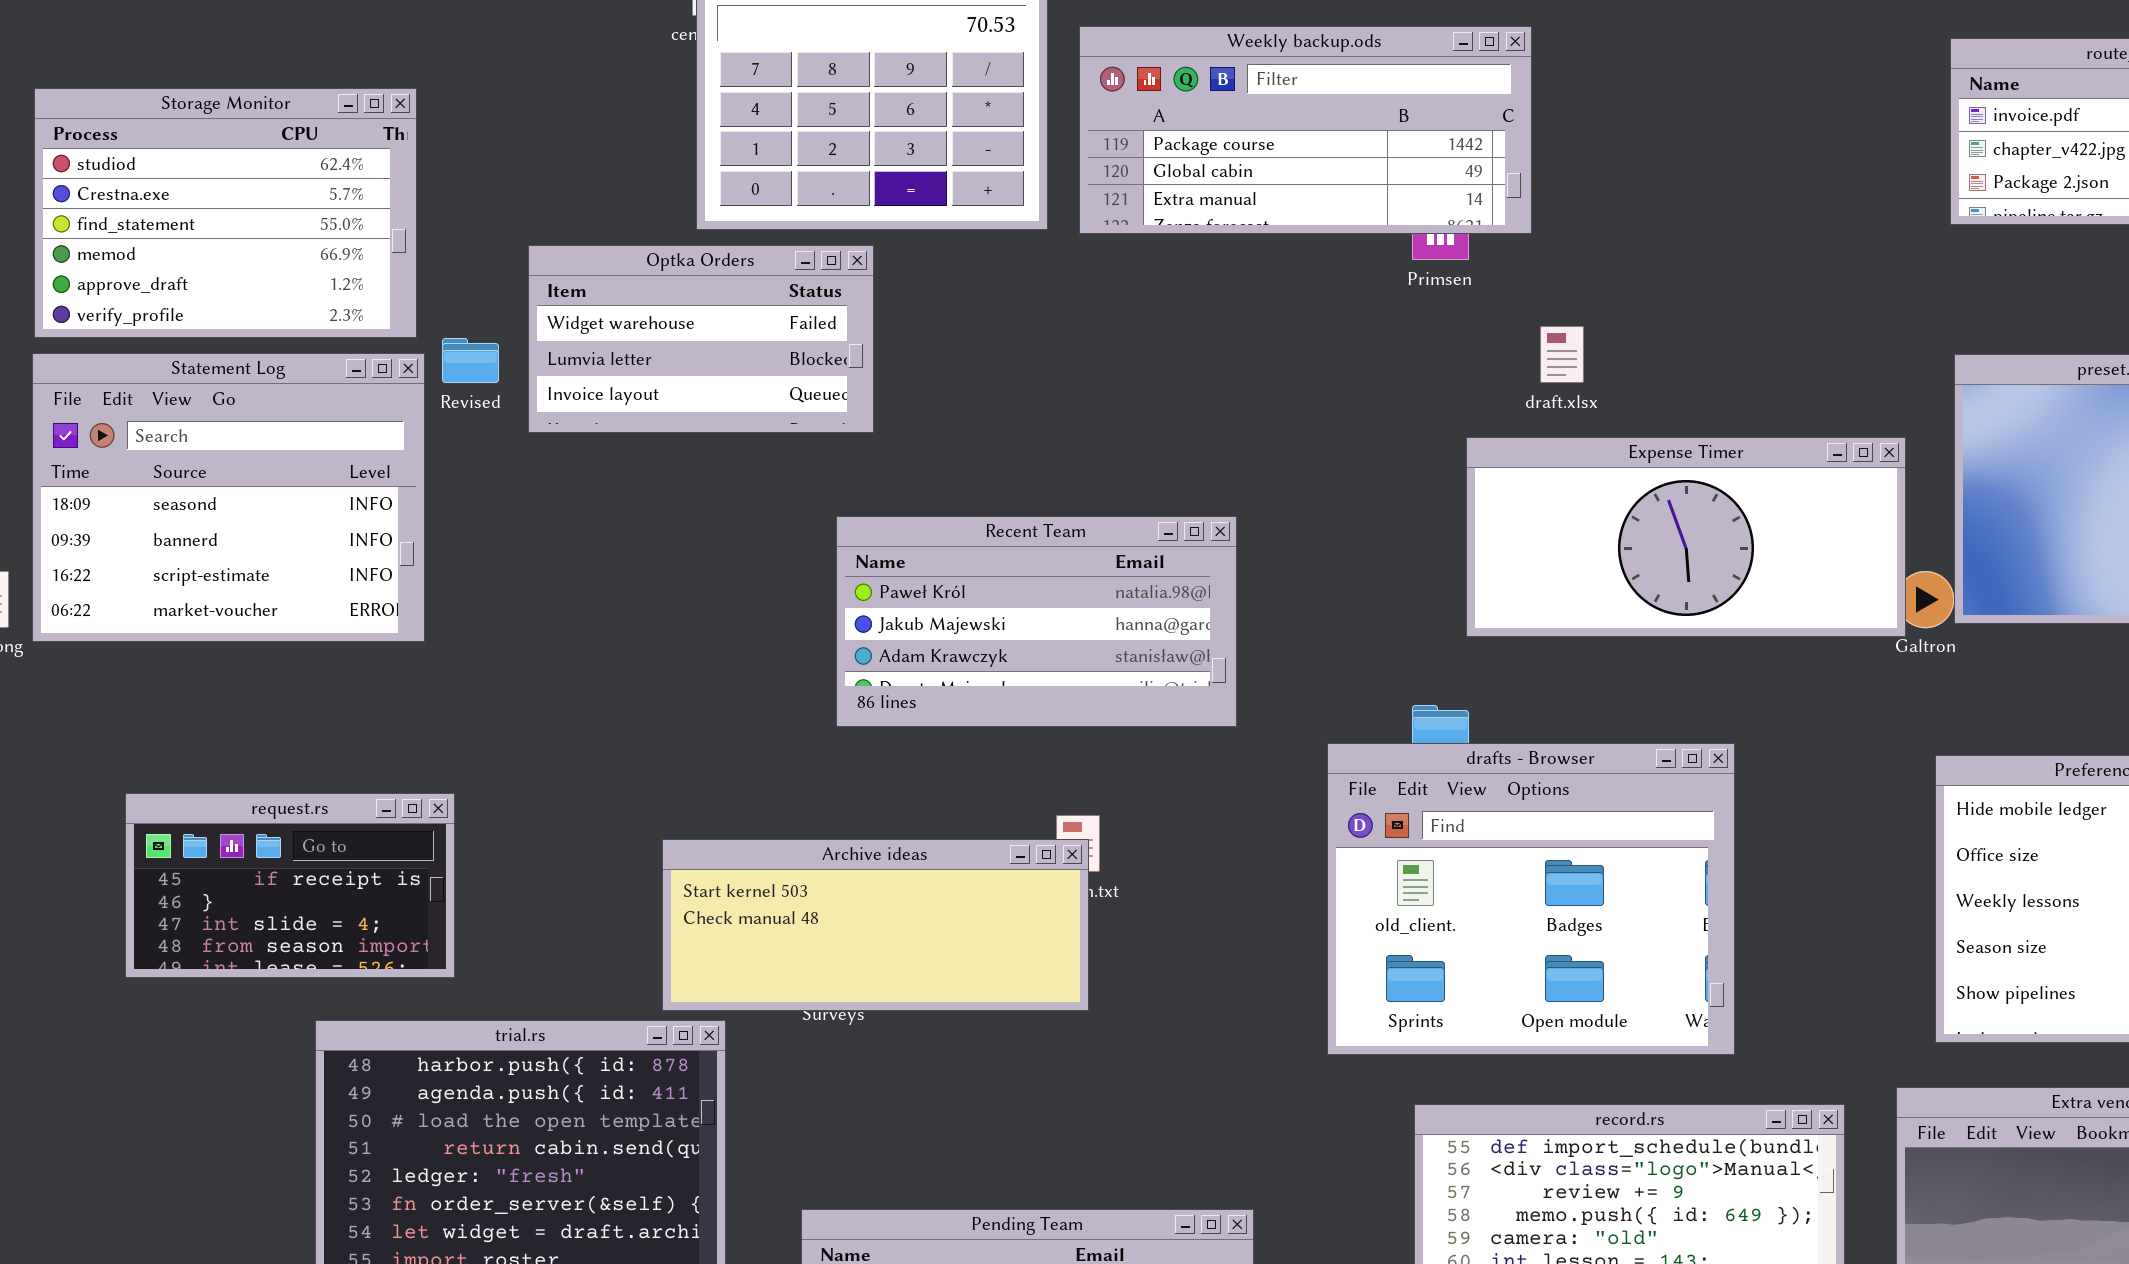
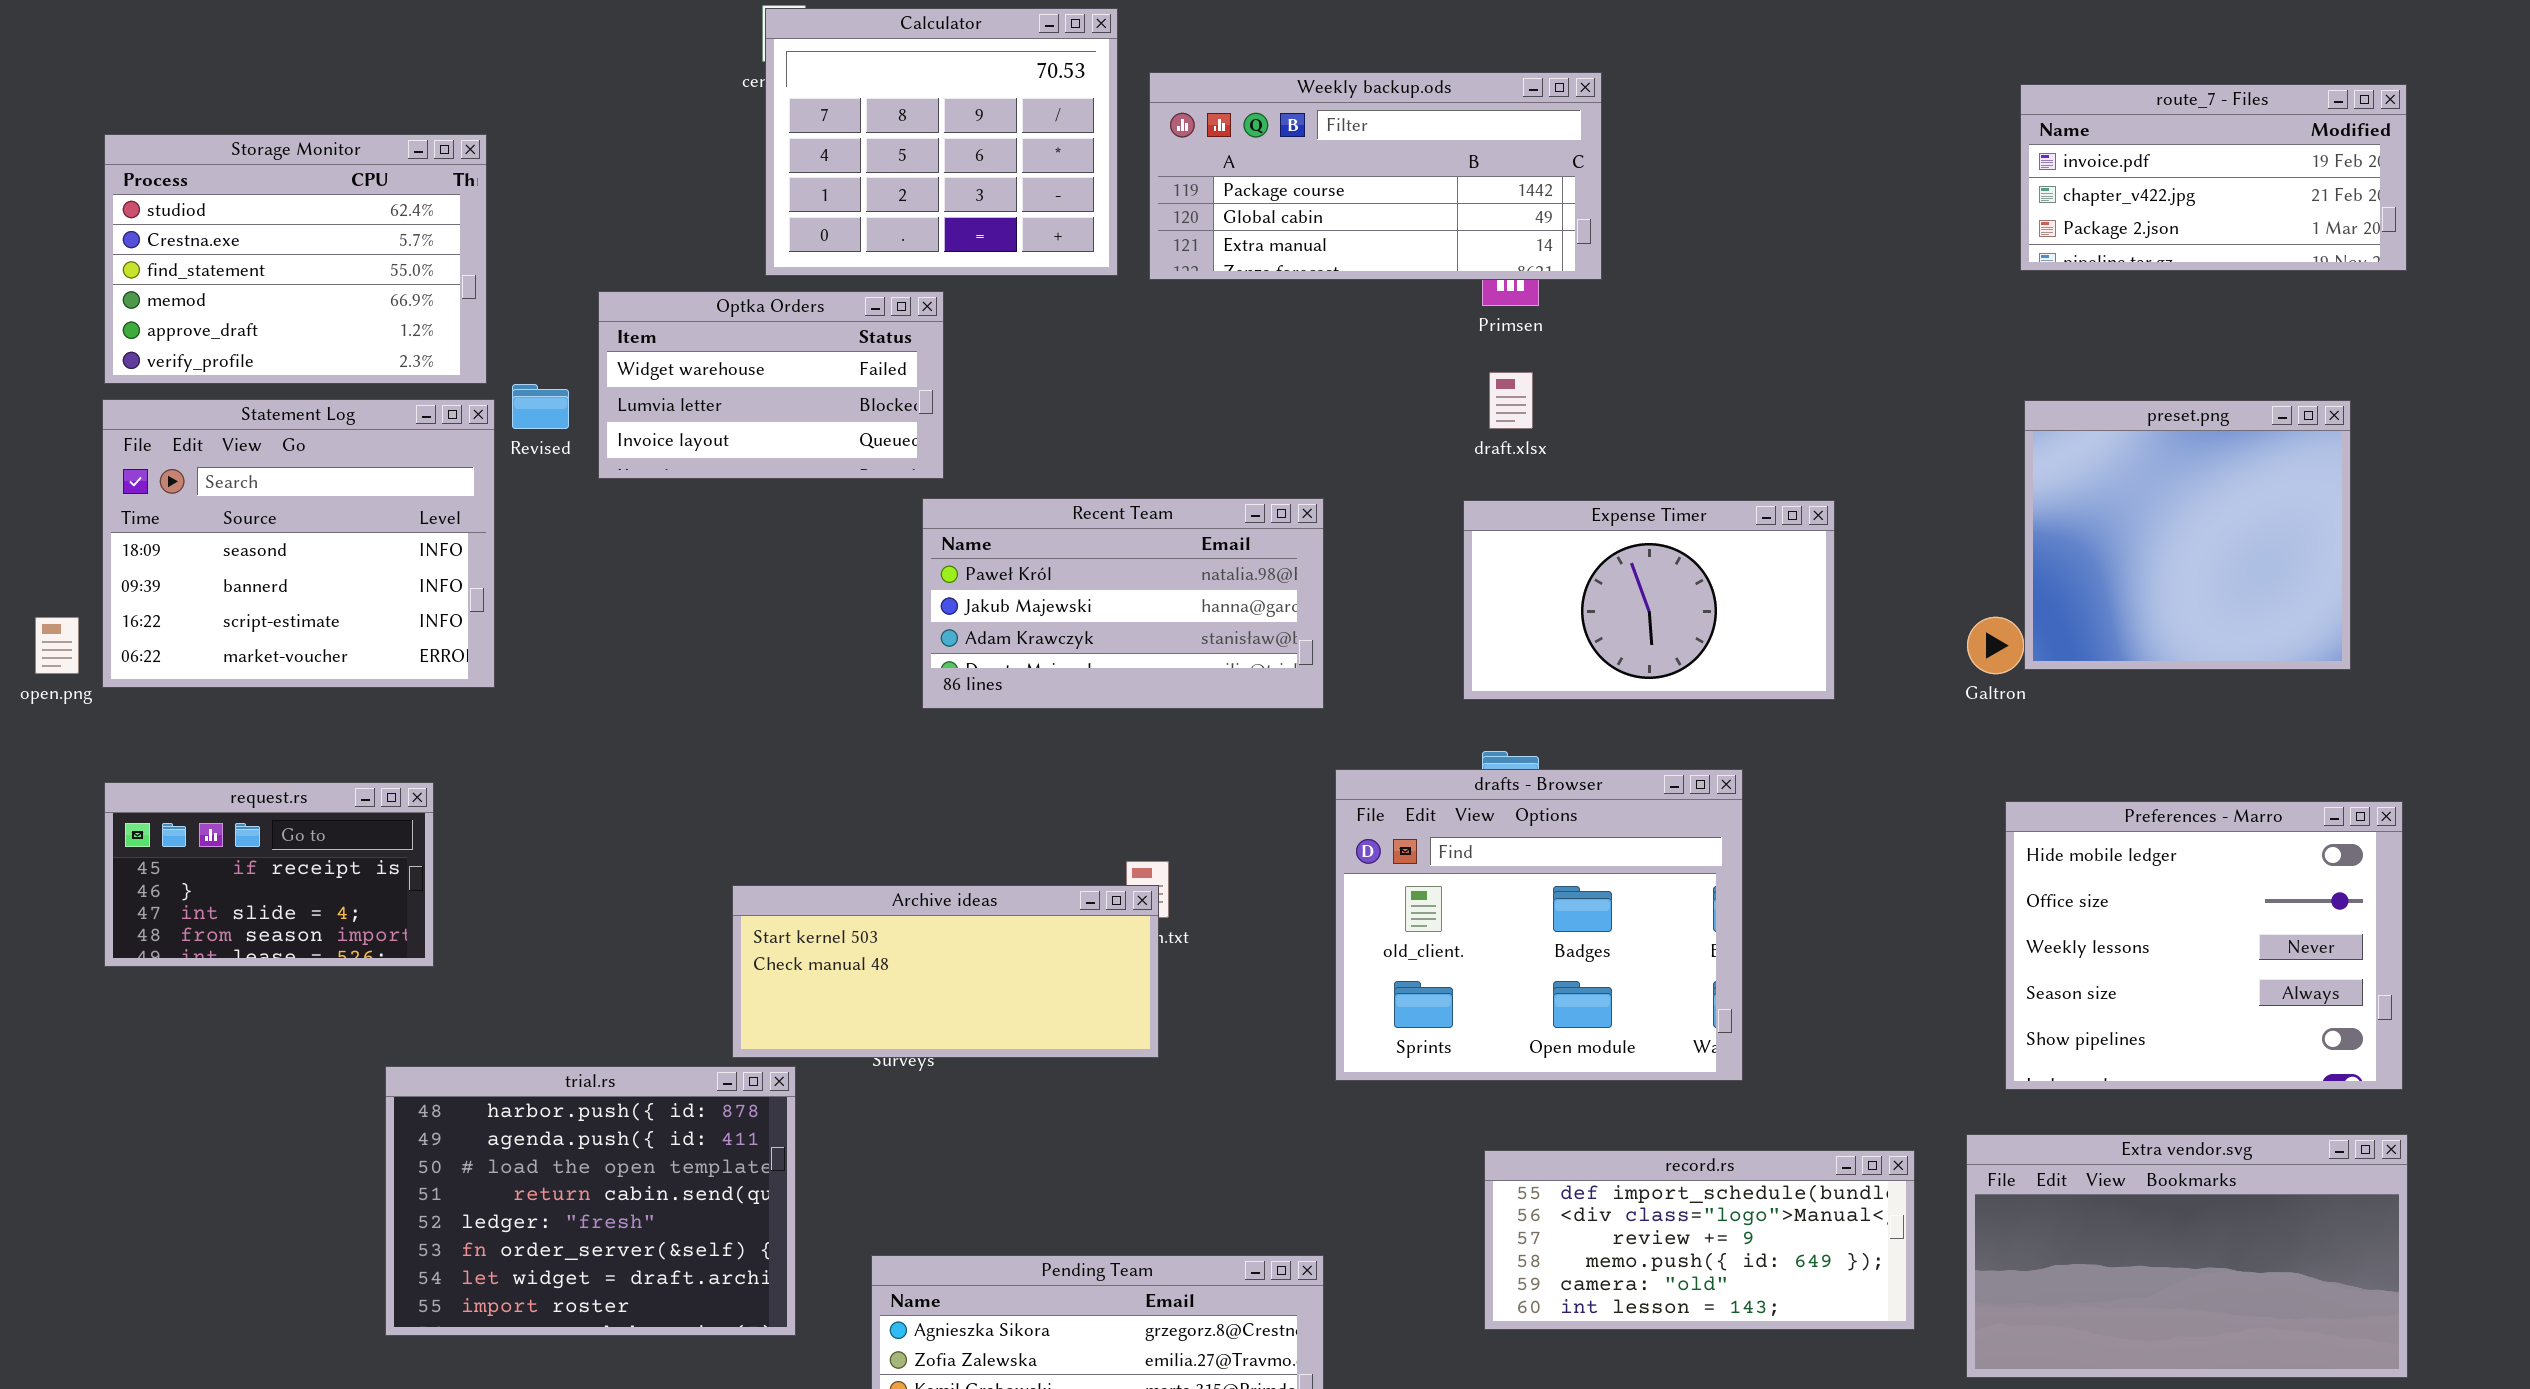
draft.xlsx: [1540,326,1584,383] -> [1489,372,1533,429], moved
Expense Timer: [1466,437,1906,637] -> [1463,500,1835,700], moved, resized
Recent Team: [836,516,1237,727] -> [922,498,1324,709], moved
drafts - Browser: [1327,743,1735,1055] -> [1335,769,1743,1081], moved
request.rs: [125,793,455,978] -> [104,782,434,967], moved

